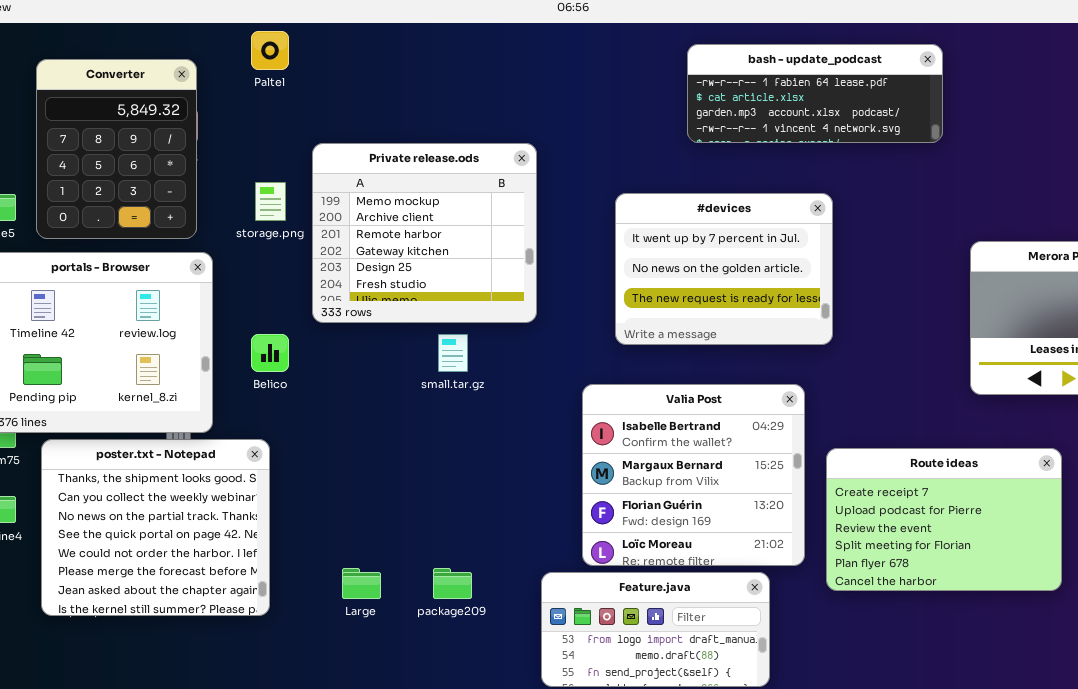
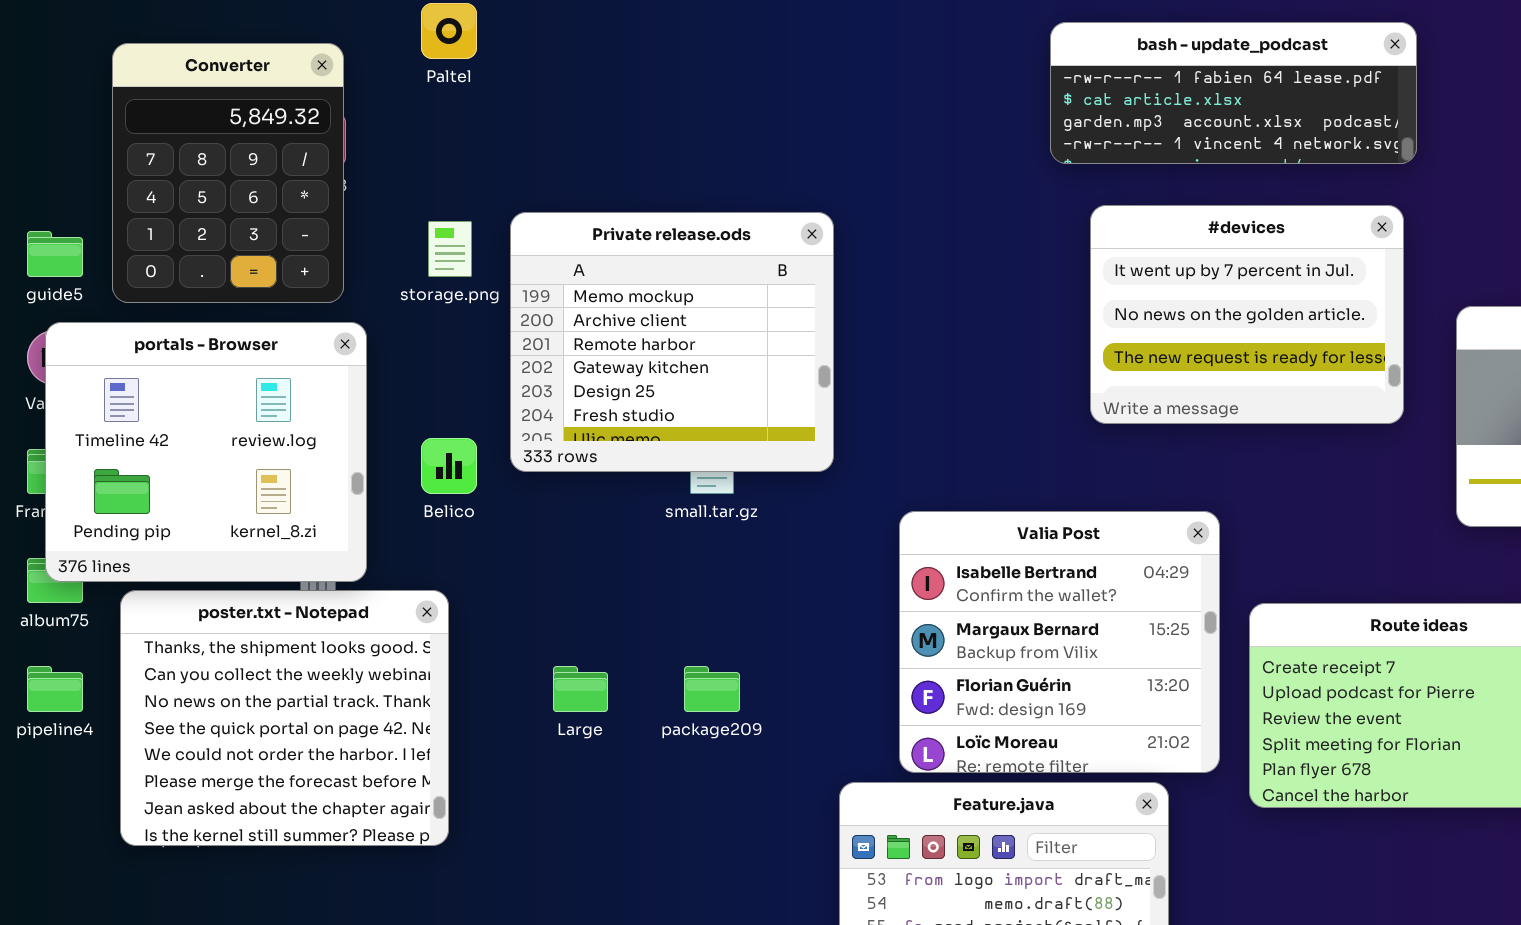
Private release.ods: [312,143,537,323] -> [510,212,834,472], moved
#devices: [615,193,833,345] -> [1090,205,1404,424], moved
Large: [342,568,381,599] -> [553,666,608,712], moved
package209: [433,568,472,599] -> [684,666,740,712], moved

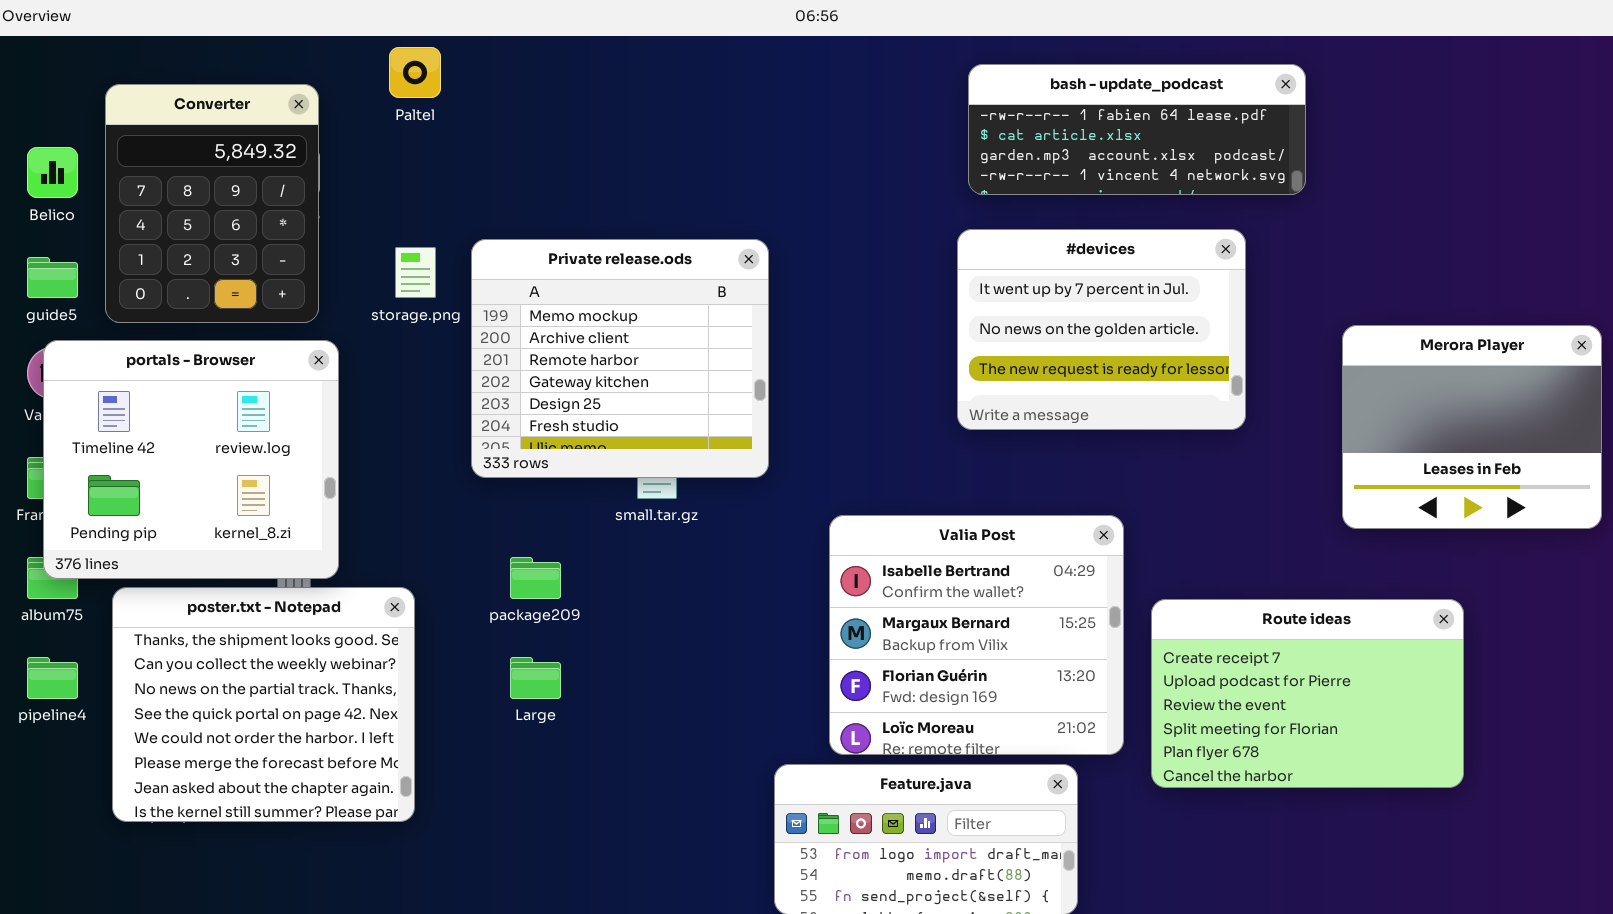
#devices: [1090,205,1404,424] -> [957,229,1246,430], moved
Belico: [421,438,477,494] -> [27,147,78,198], moved
package209: [684,666,740,712] -> [510,557,561,599], moved

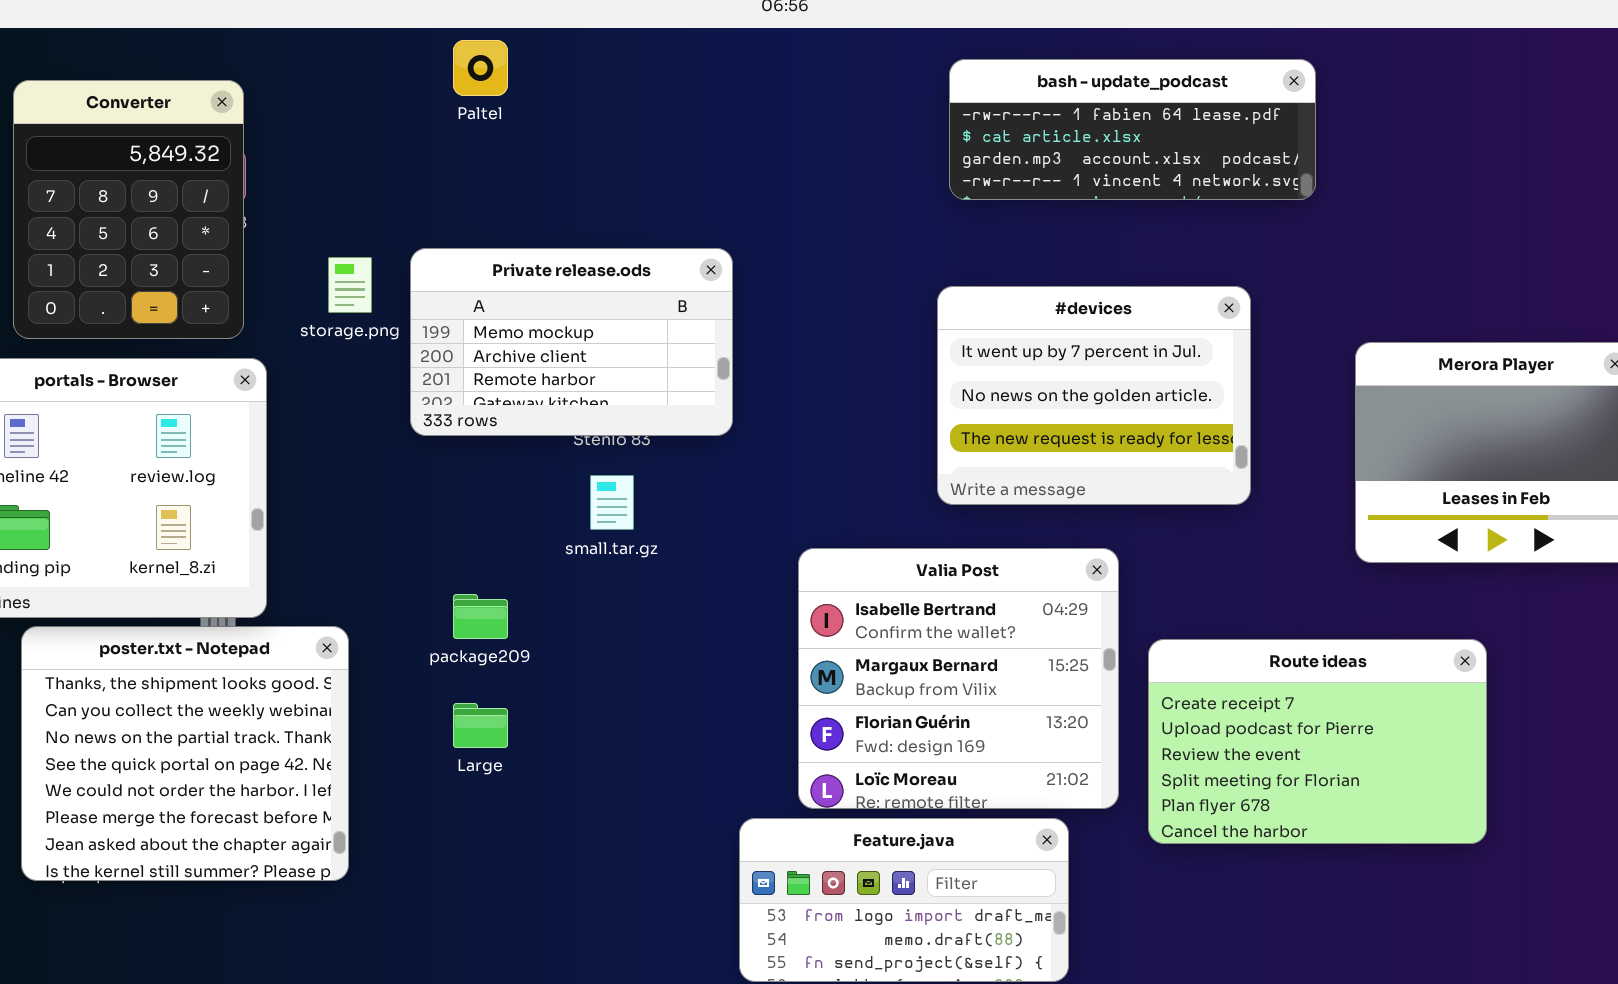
Paltel: [389,47,441,98] -> [453,40,508,96], moved
#devices: [957,229,1246,430] -> [937,286,1251,505], moved
Private release.ods: [471,239,769,478] -> [410,248,733,436], resized

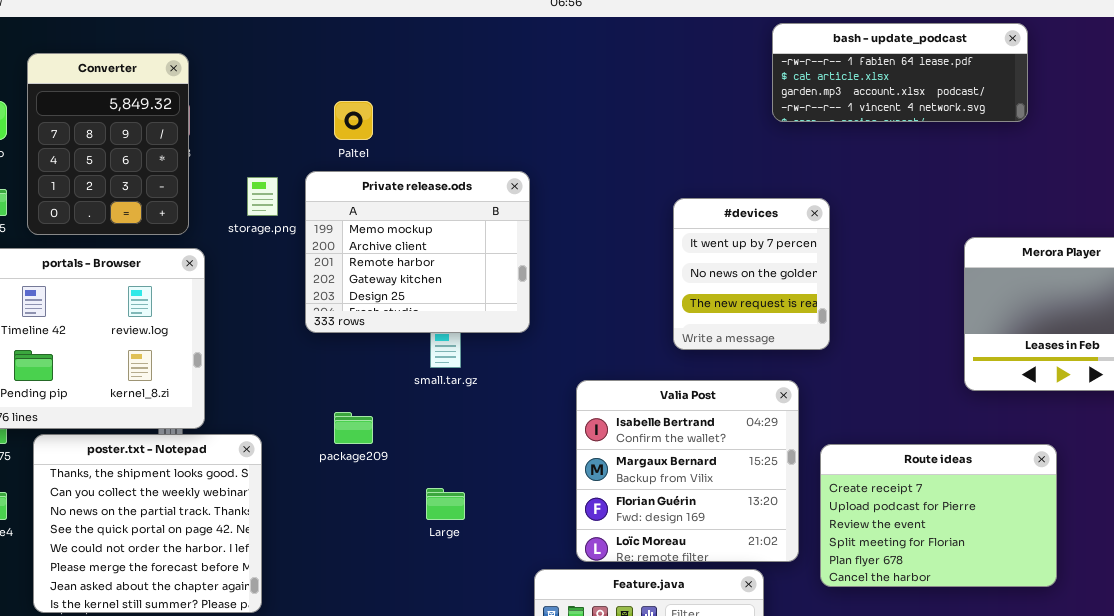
Paltel: [453,40,508,96] -> [334,101,373,140], moved
bash - update_podcast: [949,59,1316,200] -> [772,23,1028,122], moved
Private release.ods: [410,248,733,436] -> [305,171,530,333], resized
#devices: [937,286,1251,505] -> [673,198,830,350], resized
Large: [453,703,508,748] -> [426,488,465,520], moved

